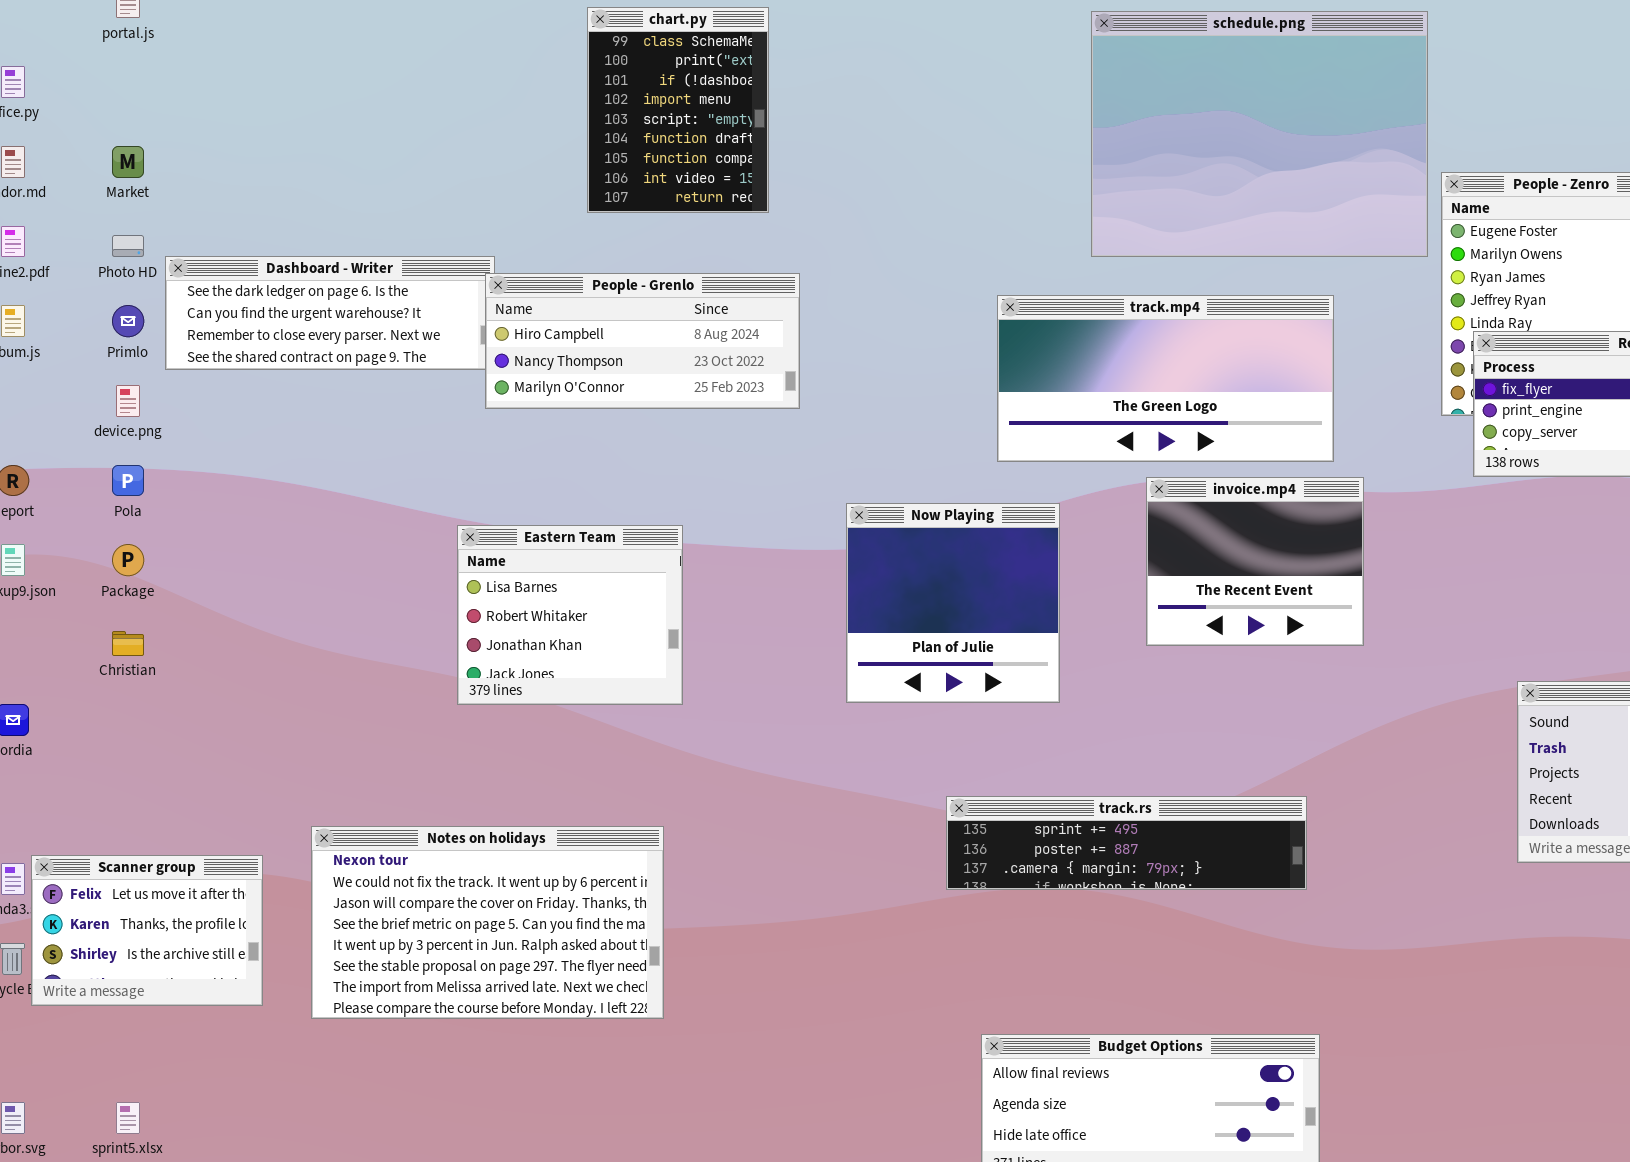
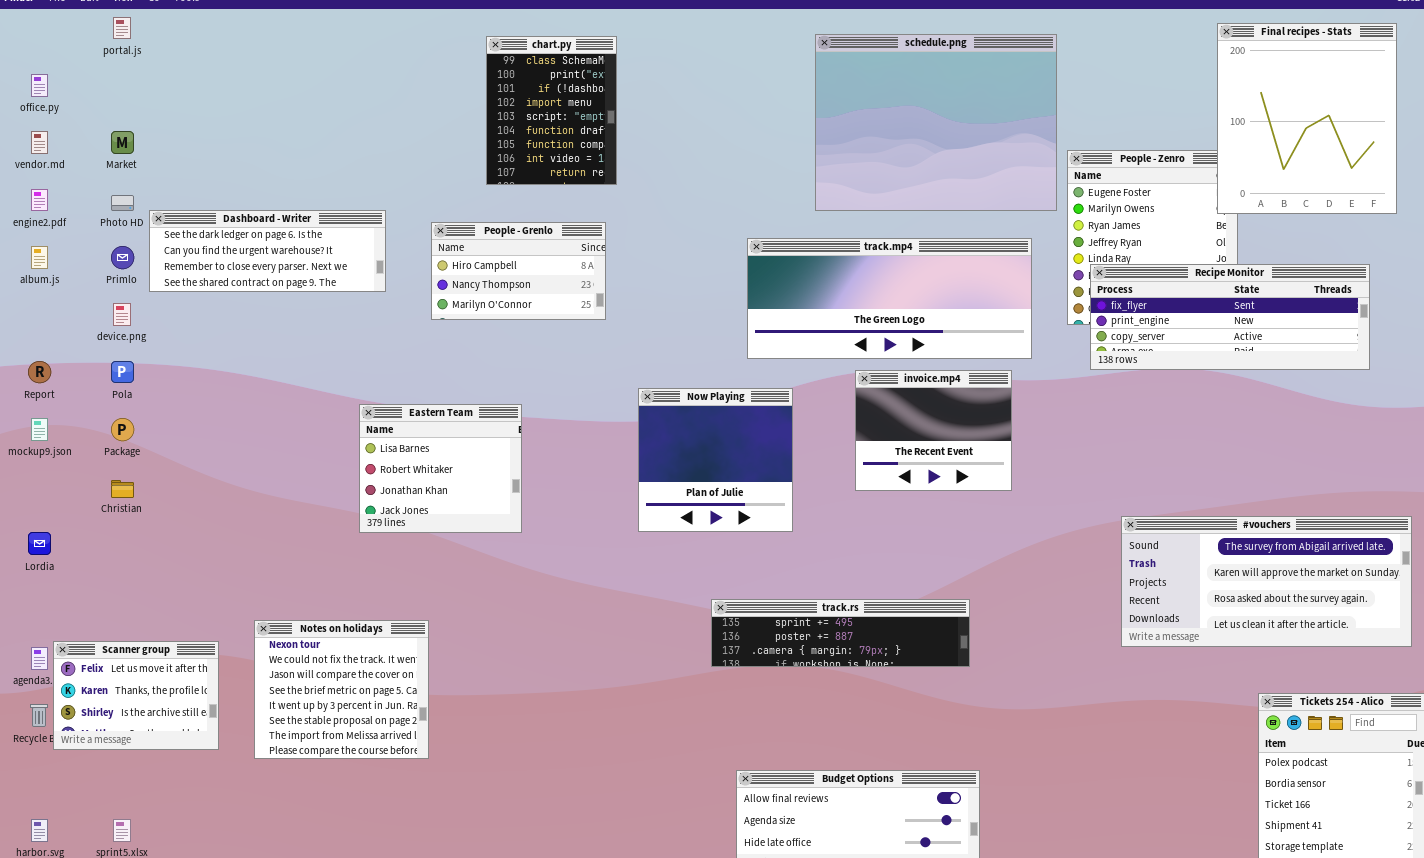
chart.py: [587,7,769,213] -> [486,36,617,185], moved
People - Grenlo: [485,273,800,409] -> [431,222,606,320], resized
track.mp4: [997,295,1334,462] -> [747,238,1032,359], resized
Notes on holidays: [311,826,664,1019] -> [254,620,429,759], resized

